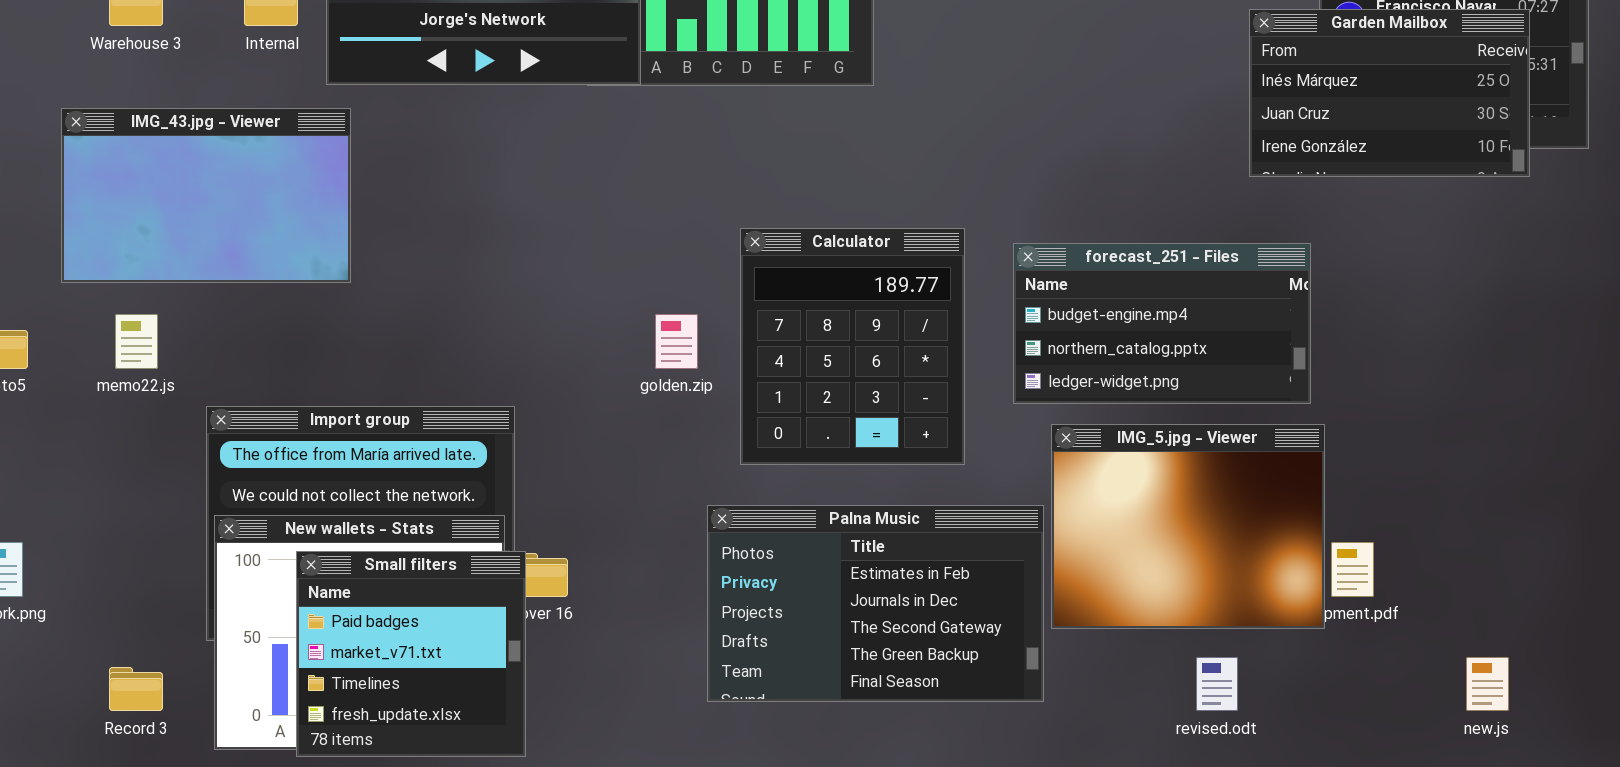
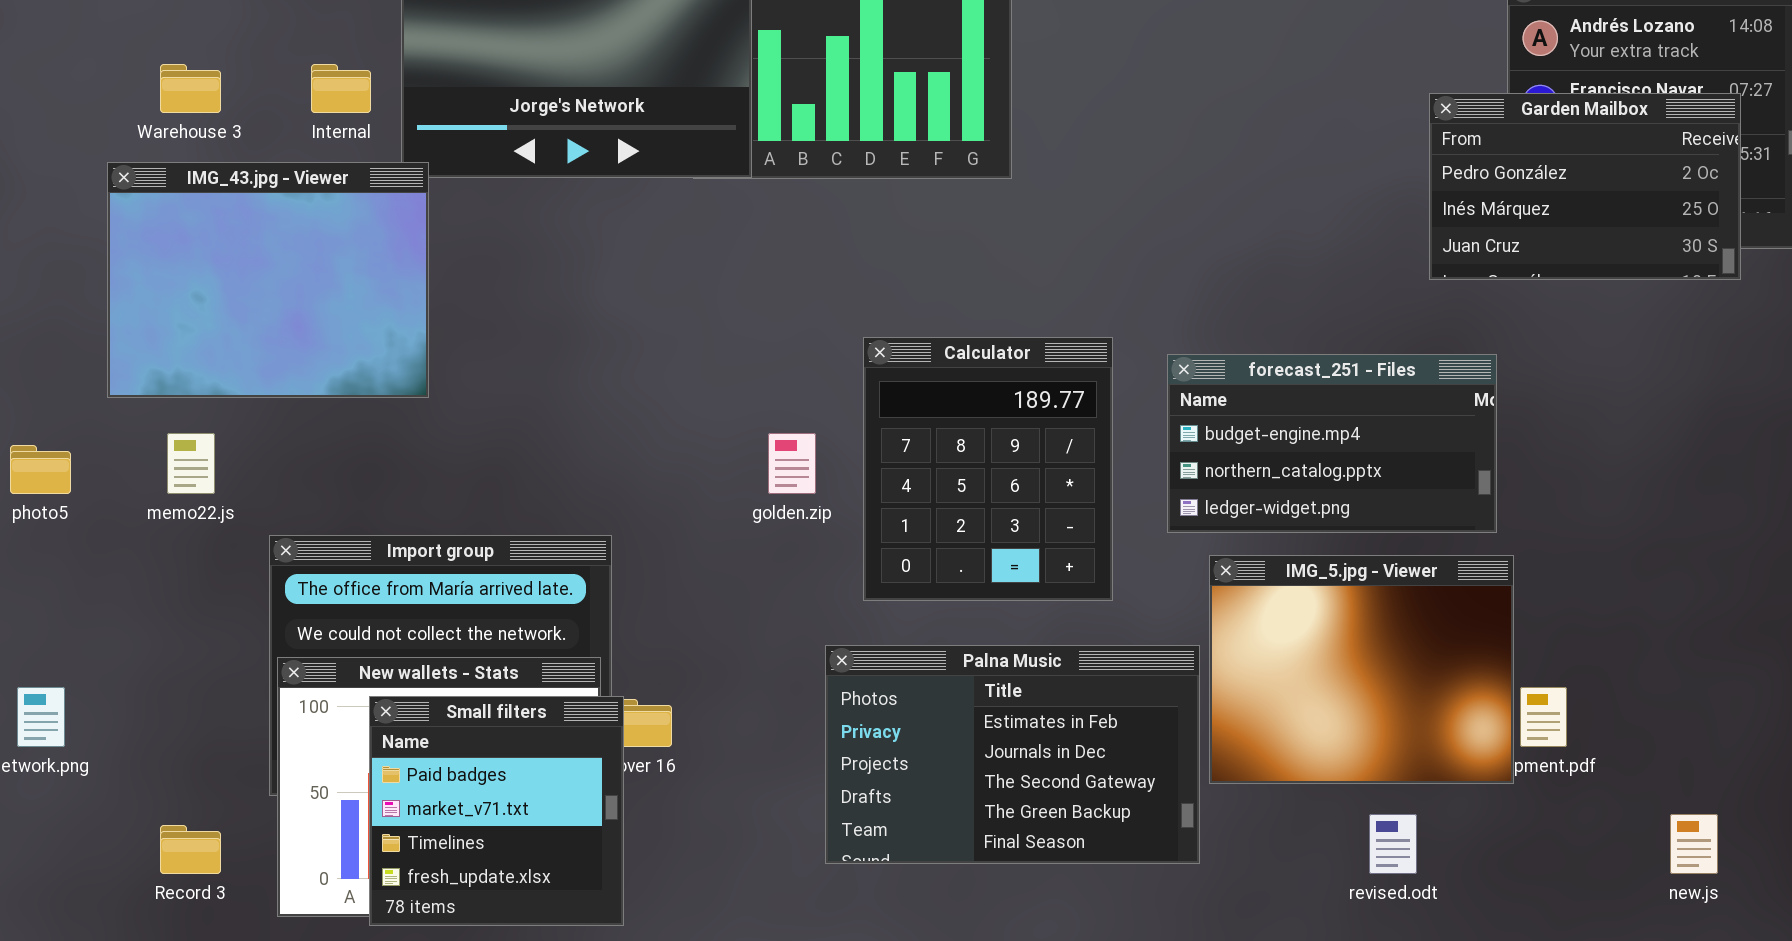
Garden Mailbox: [1249,9,1530,177] -> [1429,93,1741,280], scrolled up 1 row
IMG_43.jpg - Viewer: [61,108,351,283] -> [107,162,429,398], resized

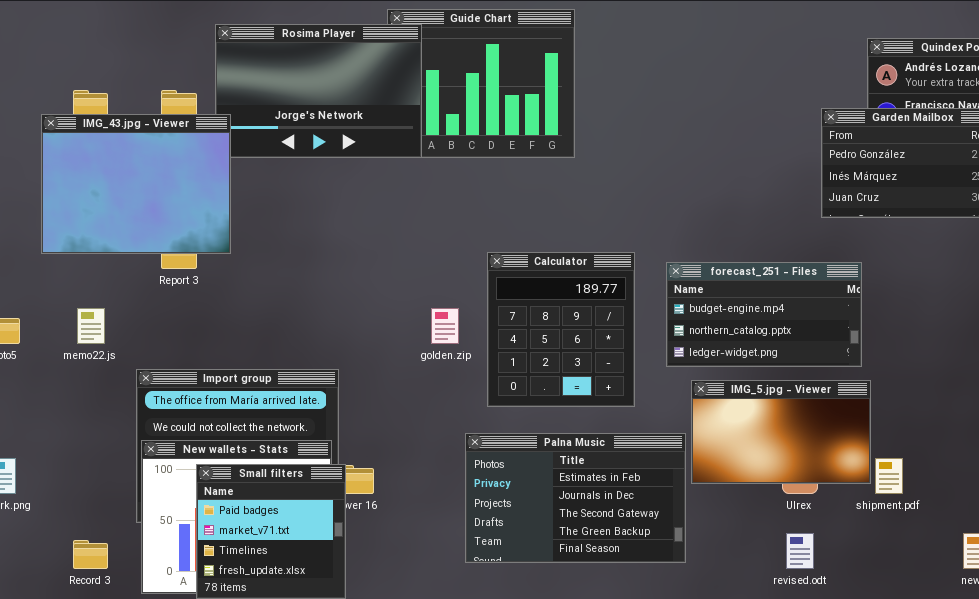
IMG_43.jpg - Viewer: [107,162,429,398] -> [41,114,231,254], moved
IMG_5.jpg - Viewer: [1209,555,1514,784] -> [691,380,871,484], resized

